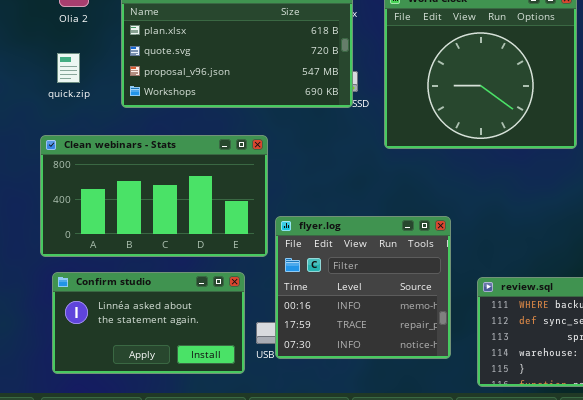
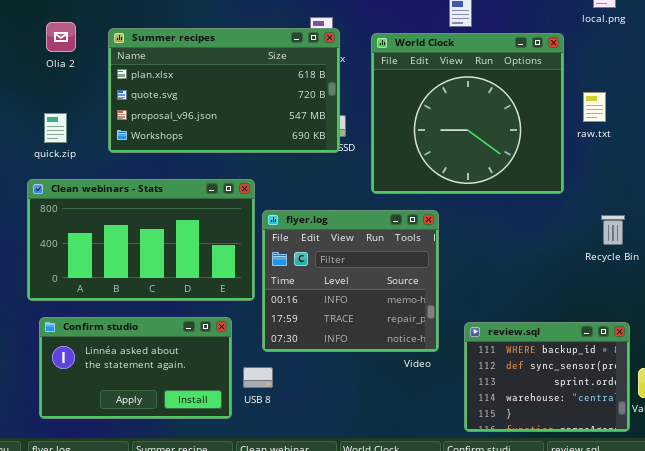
quick.zip: [57,53,80,83] -> [44,113,67,143], moved
flyer.log: [275,216,451,359] -> [262,210,439,352], moved

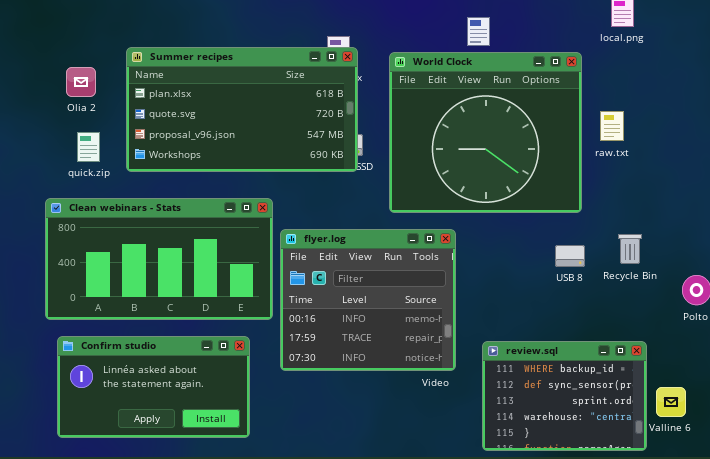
Olia 2: [46,22,76,52] -> [66,67,96,97], moved
quick.zip: [44,113,67,143] -> [77,132,100,162], moved
USB 8: [243,367,273,388] -> [555,245,585,267], moved

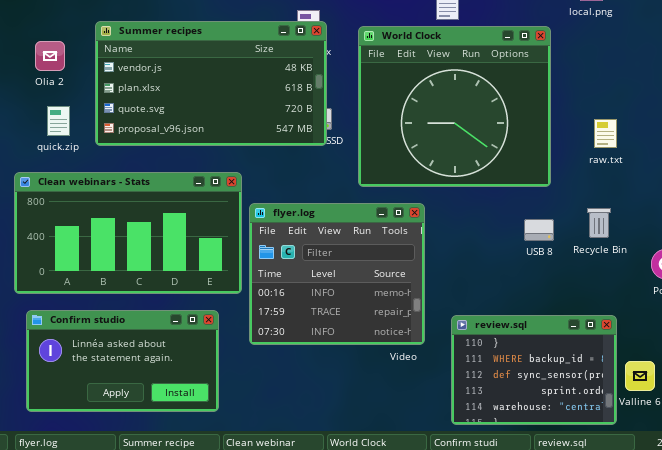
Summer recipes: [126,47,358,172] -> [95,21,327,146], scrolled up 1 row
raw.txt: [600,111,624,141] -> [594,119,617,148], moved
review.sql: [482,341,647,451] -> [451,315,617,425], scrolled up 1 row

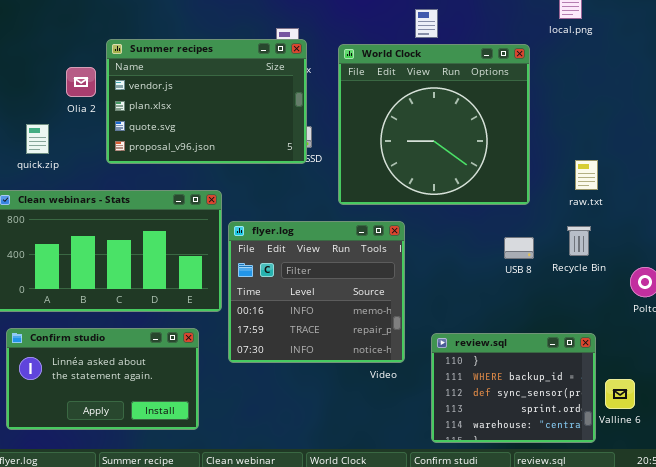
Summer recipes: [95,21,327,146] -> [106,39,307,164], resized
Olia 2: [35,41,65,71] -> [66,67,96,97], moved
raw.txt: [594,119,617,148] -> [575,160,598,190], moved

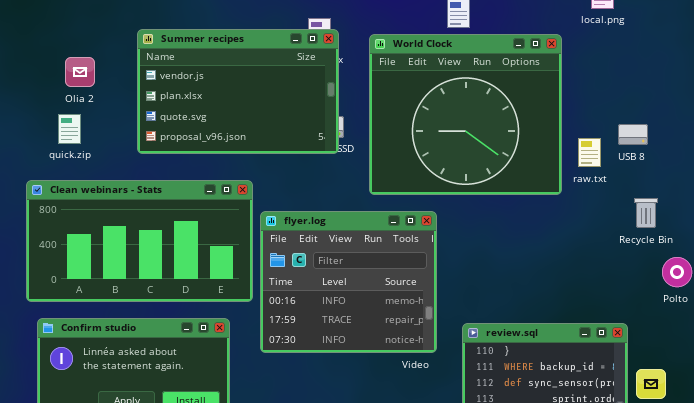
Olia 2: [66,67,96,97] -> [65,57,95,87], moved
raw.txt: [575,160,598,190] -> [578,138,601,167], moved
Recycle Bin: [567,226,591,256] -> [634,198,658,228], moved
USB 8: [504,237,534,259] -> [618,124,648,145], moved

